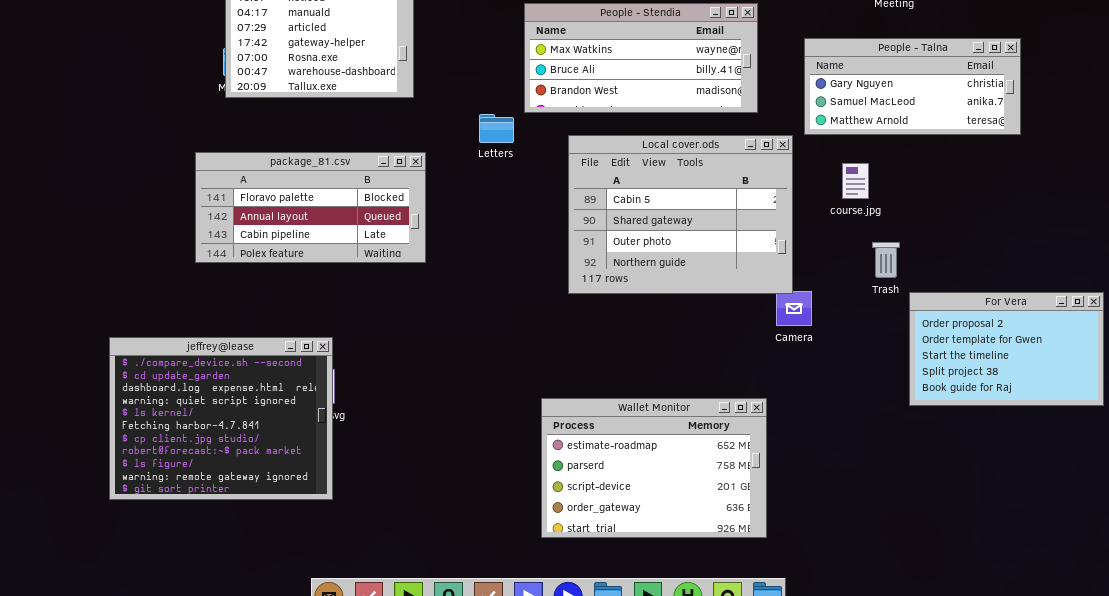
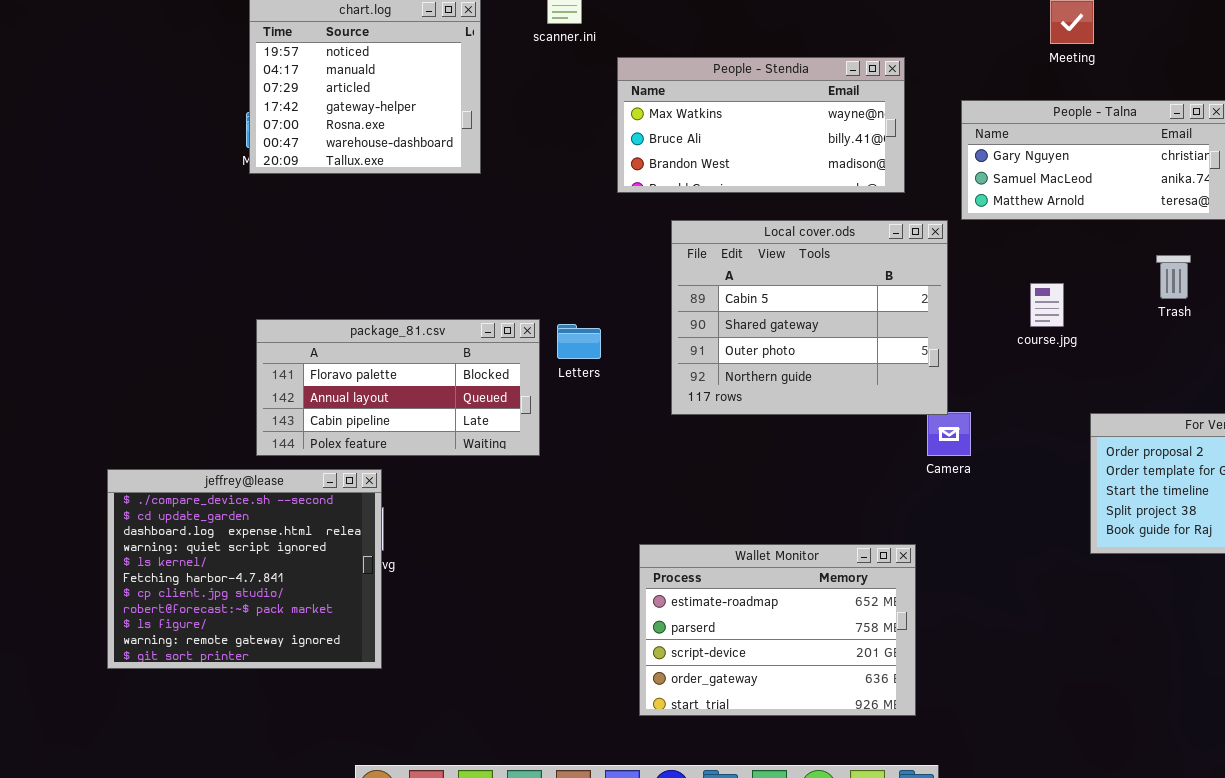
Letters: [479,114,514,143] -> [557,324,601,359], moved
package_81.csv: [195,152,426,263] -> [256,319,540,456], moved
course.jpg: [842,163,869,199] -> [1030,283,1064,327], moved
Trash: [872,242,900,278] -> [1156,255,1191,299], moved

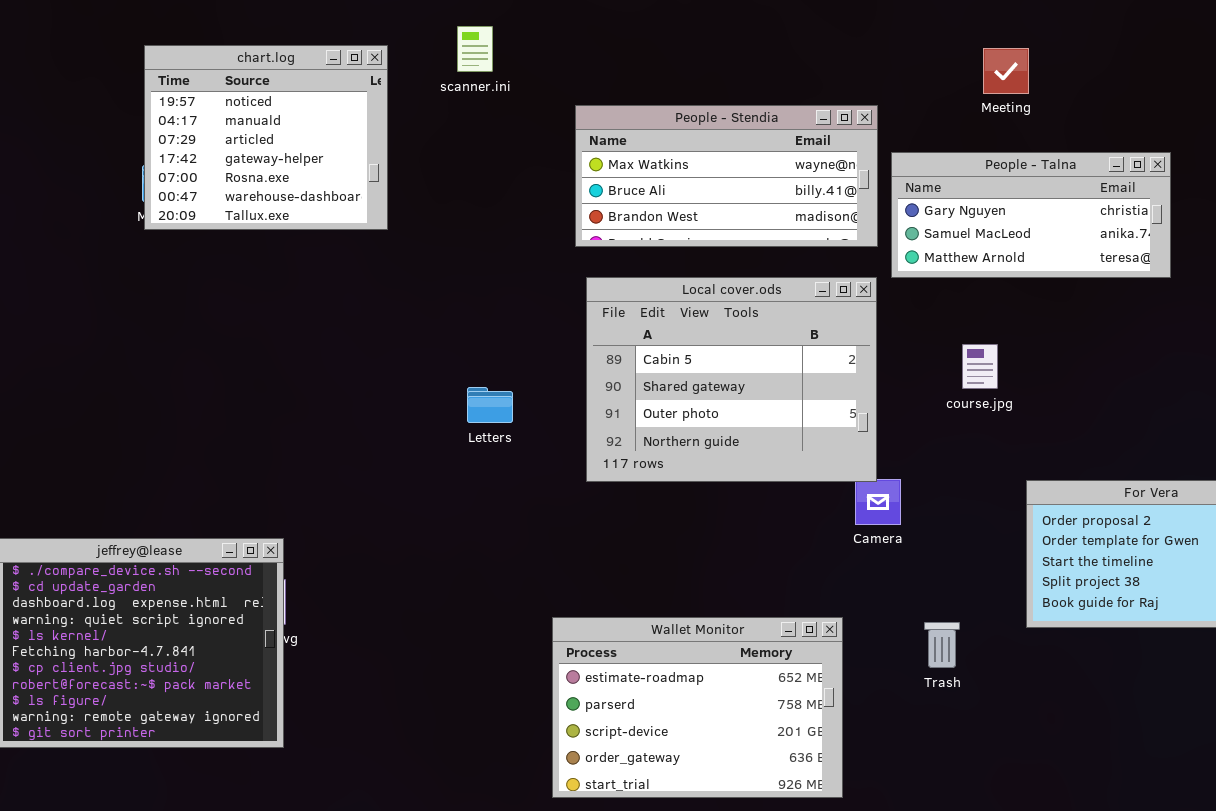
People - Stendia: [617,57,905,193] -> [575,105,878,247], moved
Trash: [1156,255,1191,299] -> [924,622,960,668], moved
package_81.csv: [256,319,540,456] -> none, closed

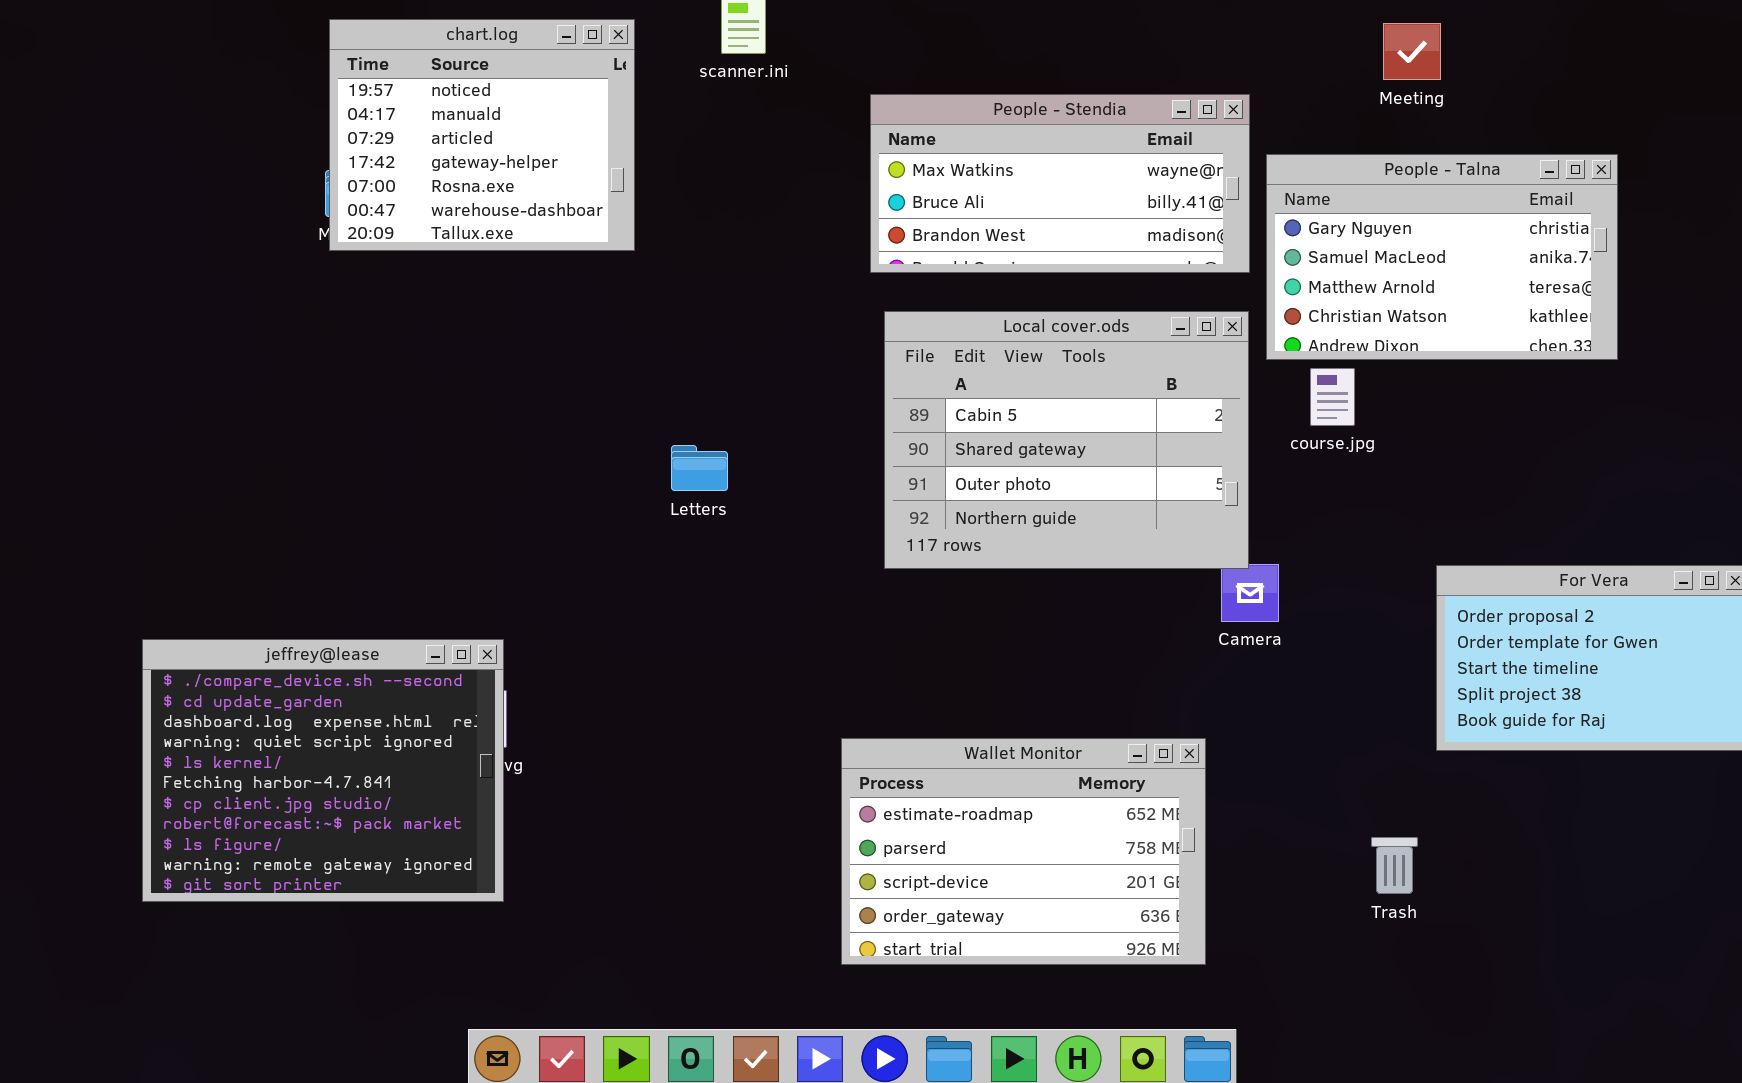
People - Talna: [891,152,1171,278] -> [1266,154,1618,360], resized
course.jpg: [962,344,998,389] -> [1310,368,1355,426], moved
Letters: [467,387,513,423] -> [671,445,728,491], moved
Trash: [924,622,960,668] -> [1371,837,1418,894], moved

